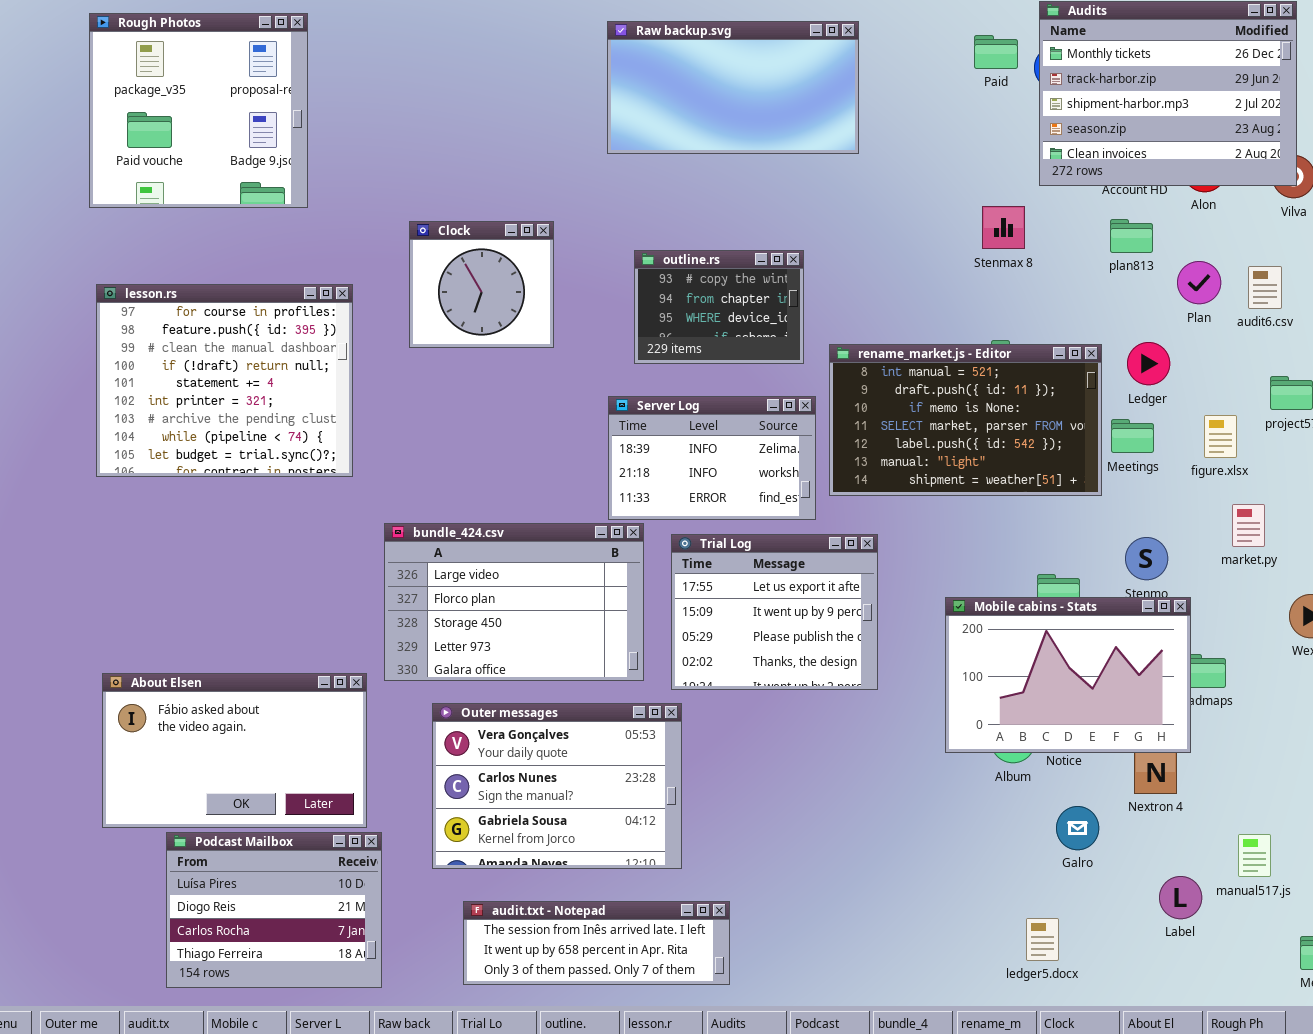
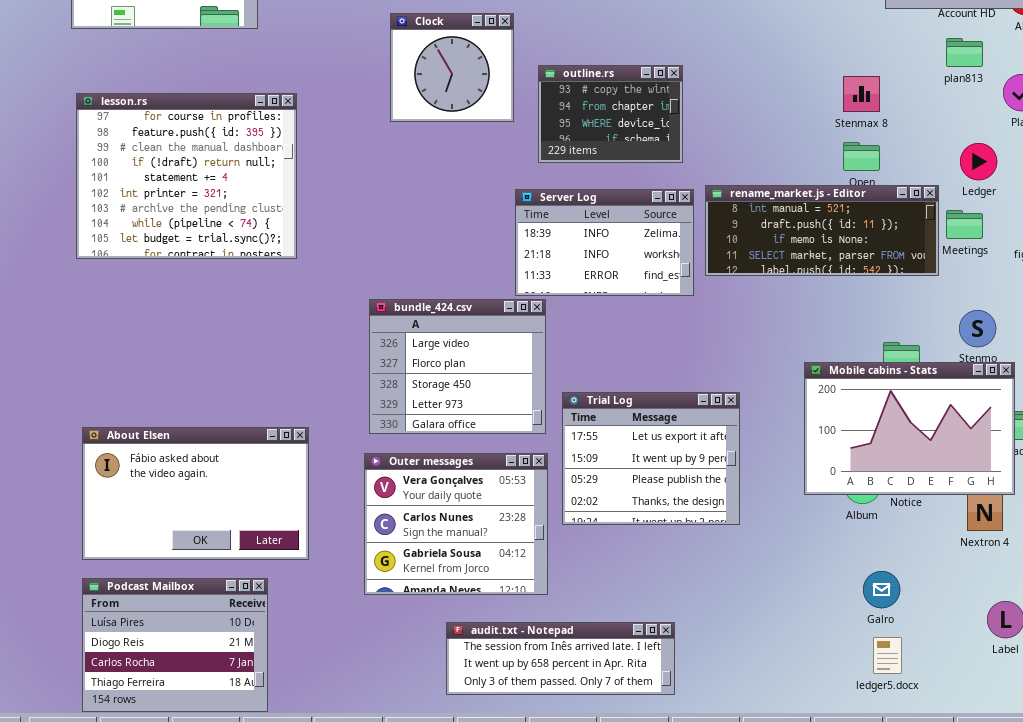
Stenmax 8: [982,206,1025,249] -> [843,76,880,112], moved
Clock: [409,221,554,348] -> [390,13,514,122], moved
rename_market.js - Editor: [829,344,1102,496] -> [705,185,939,276], resized
bundle_424.csv: [384,523,644,681] -> [369,299,546,434], resized
Trial Log: [671,534,878,690] -> [562,392,740,525], moved
Outer messages: [432,703,682,869] -> [364,453,548,595], resized
Galro: [1056,806,1099,850] -> [863,571,900,608], moved
Podcast Mailbox: [166,832,382,988] -> [82,578,268,712], moved
audit.txt - Notepad: [463,901,730,985] -> [446,622,675,695], moved

